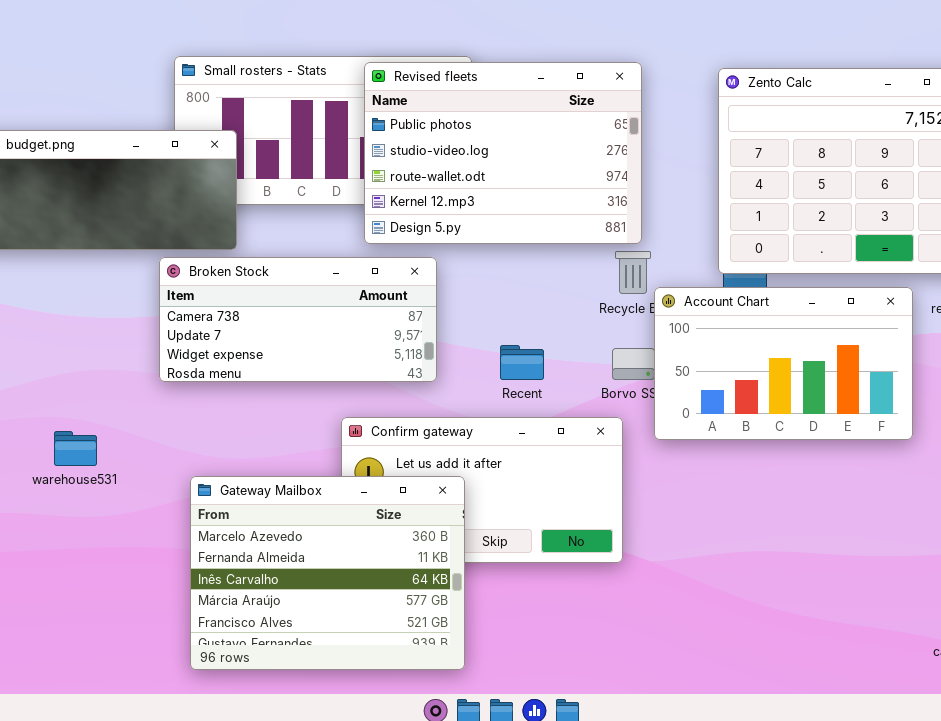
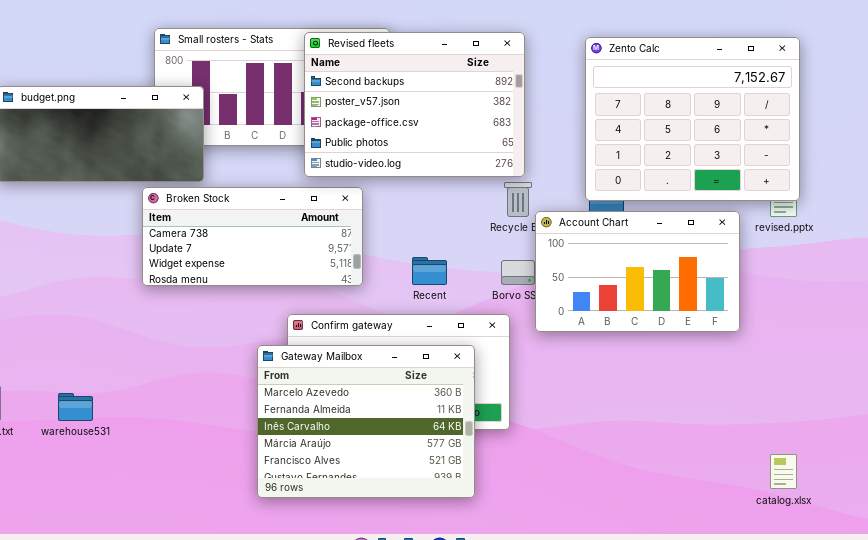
Revised fleets: [364,62,642,244] -> [304,32,525,177], scrolled up 3 rows
warehouse531: [54,431,97,466] -> [58,393,93,421], moved
Gateway Mailbox: [190,476,465,670] -> [257,345,475,498], moved

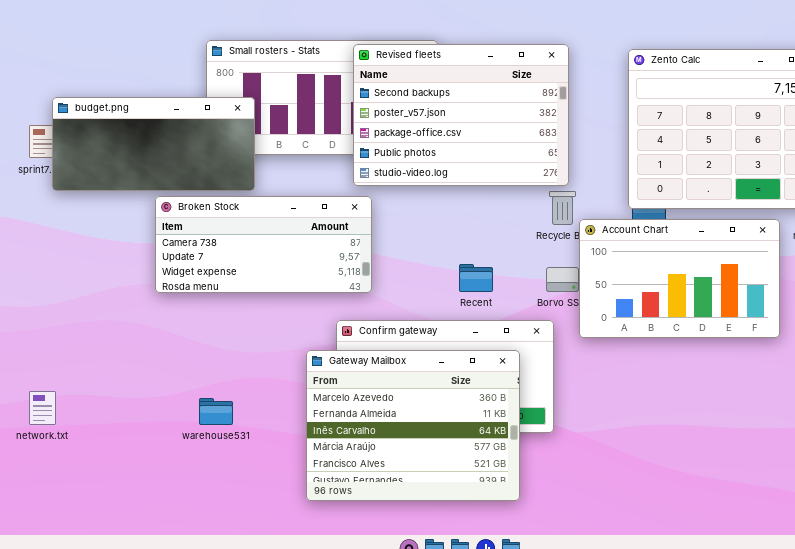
Broken Stock: [142,187,363,286] -> [155,196,372,293], moved
warehouse531: [58,393,93,421] -> [199,398,233,425], moved

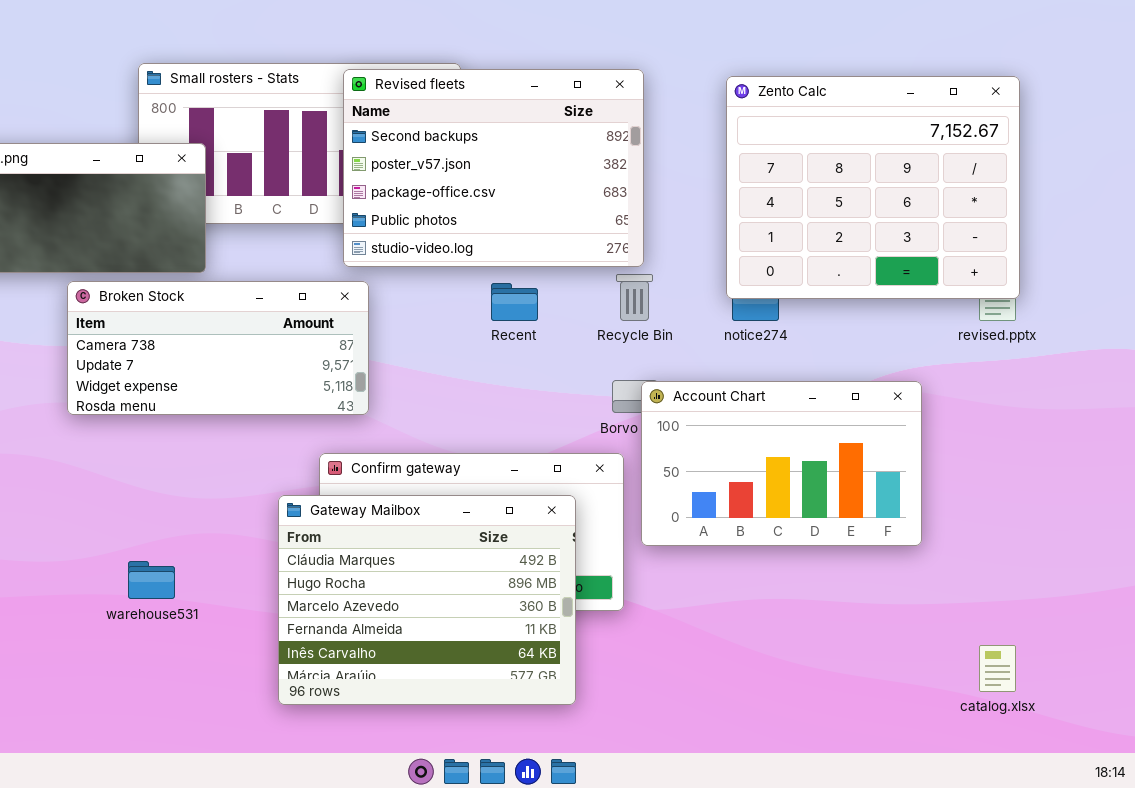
Account Chart: [579,219,780,338] -> [641,381,922,546], moved
Recent: [459,264,493,292] -> [491,283,538,321], moved
Gateway Mailbox: [306,350,520,501] -> [278,495,576,705], scrolled up 2 rows

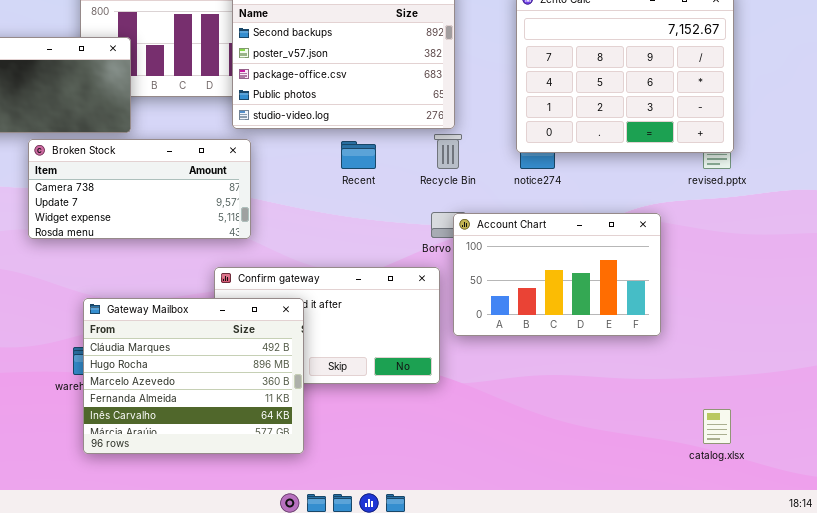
Gateway Mailbox: [278,495,576,705] -> [83,298,304,454], moved

